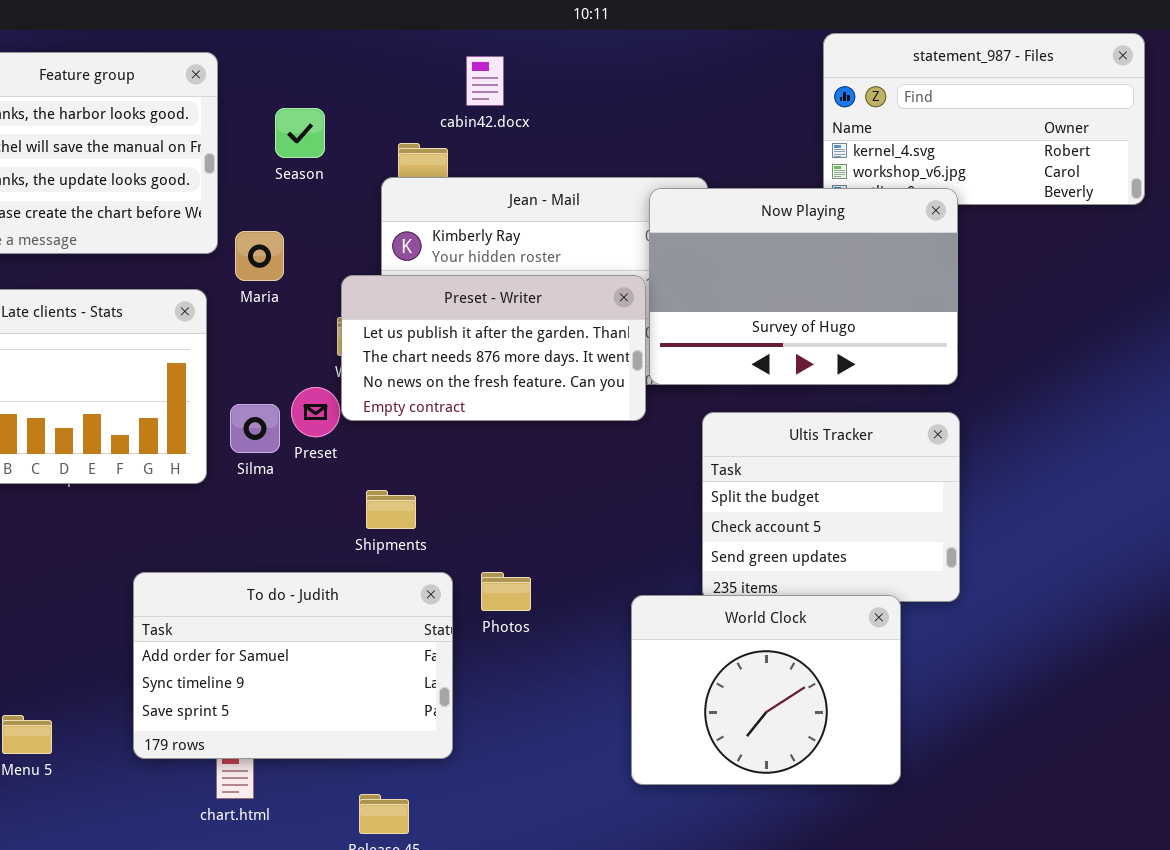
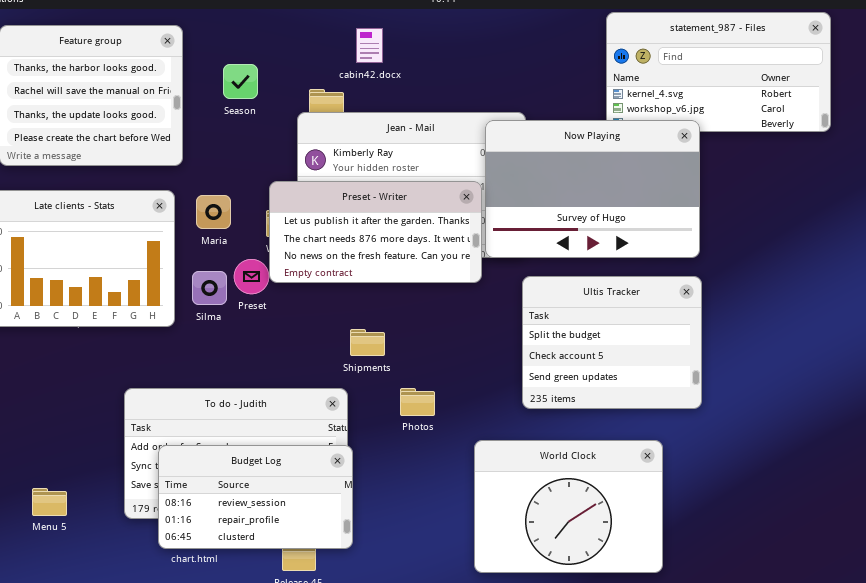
Maria: [235,231,284,281] -> [196,195,231,229], moved
Shipments: [366,490,416,529] -> [350,329,385,356], moved
Photos: [481,572,531,611] -> [400,388,435,416], moved
World Clock: [631,595,901,785] -> [474,440,663,573], moved
Budget Log: none -> [158,445,353,549], opened

